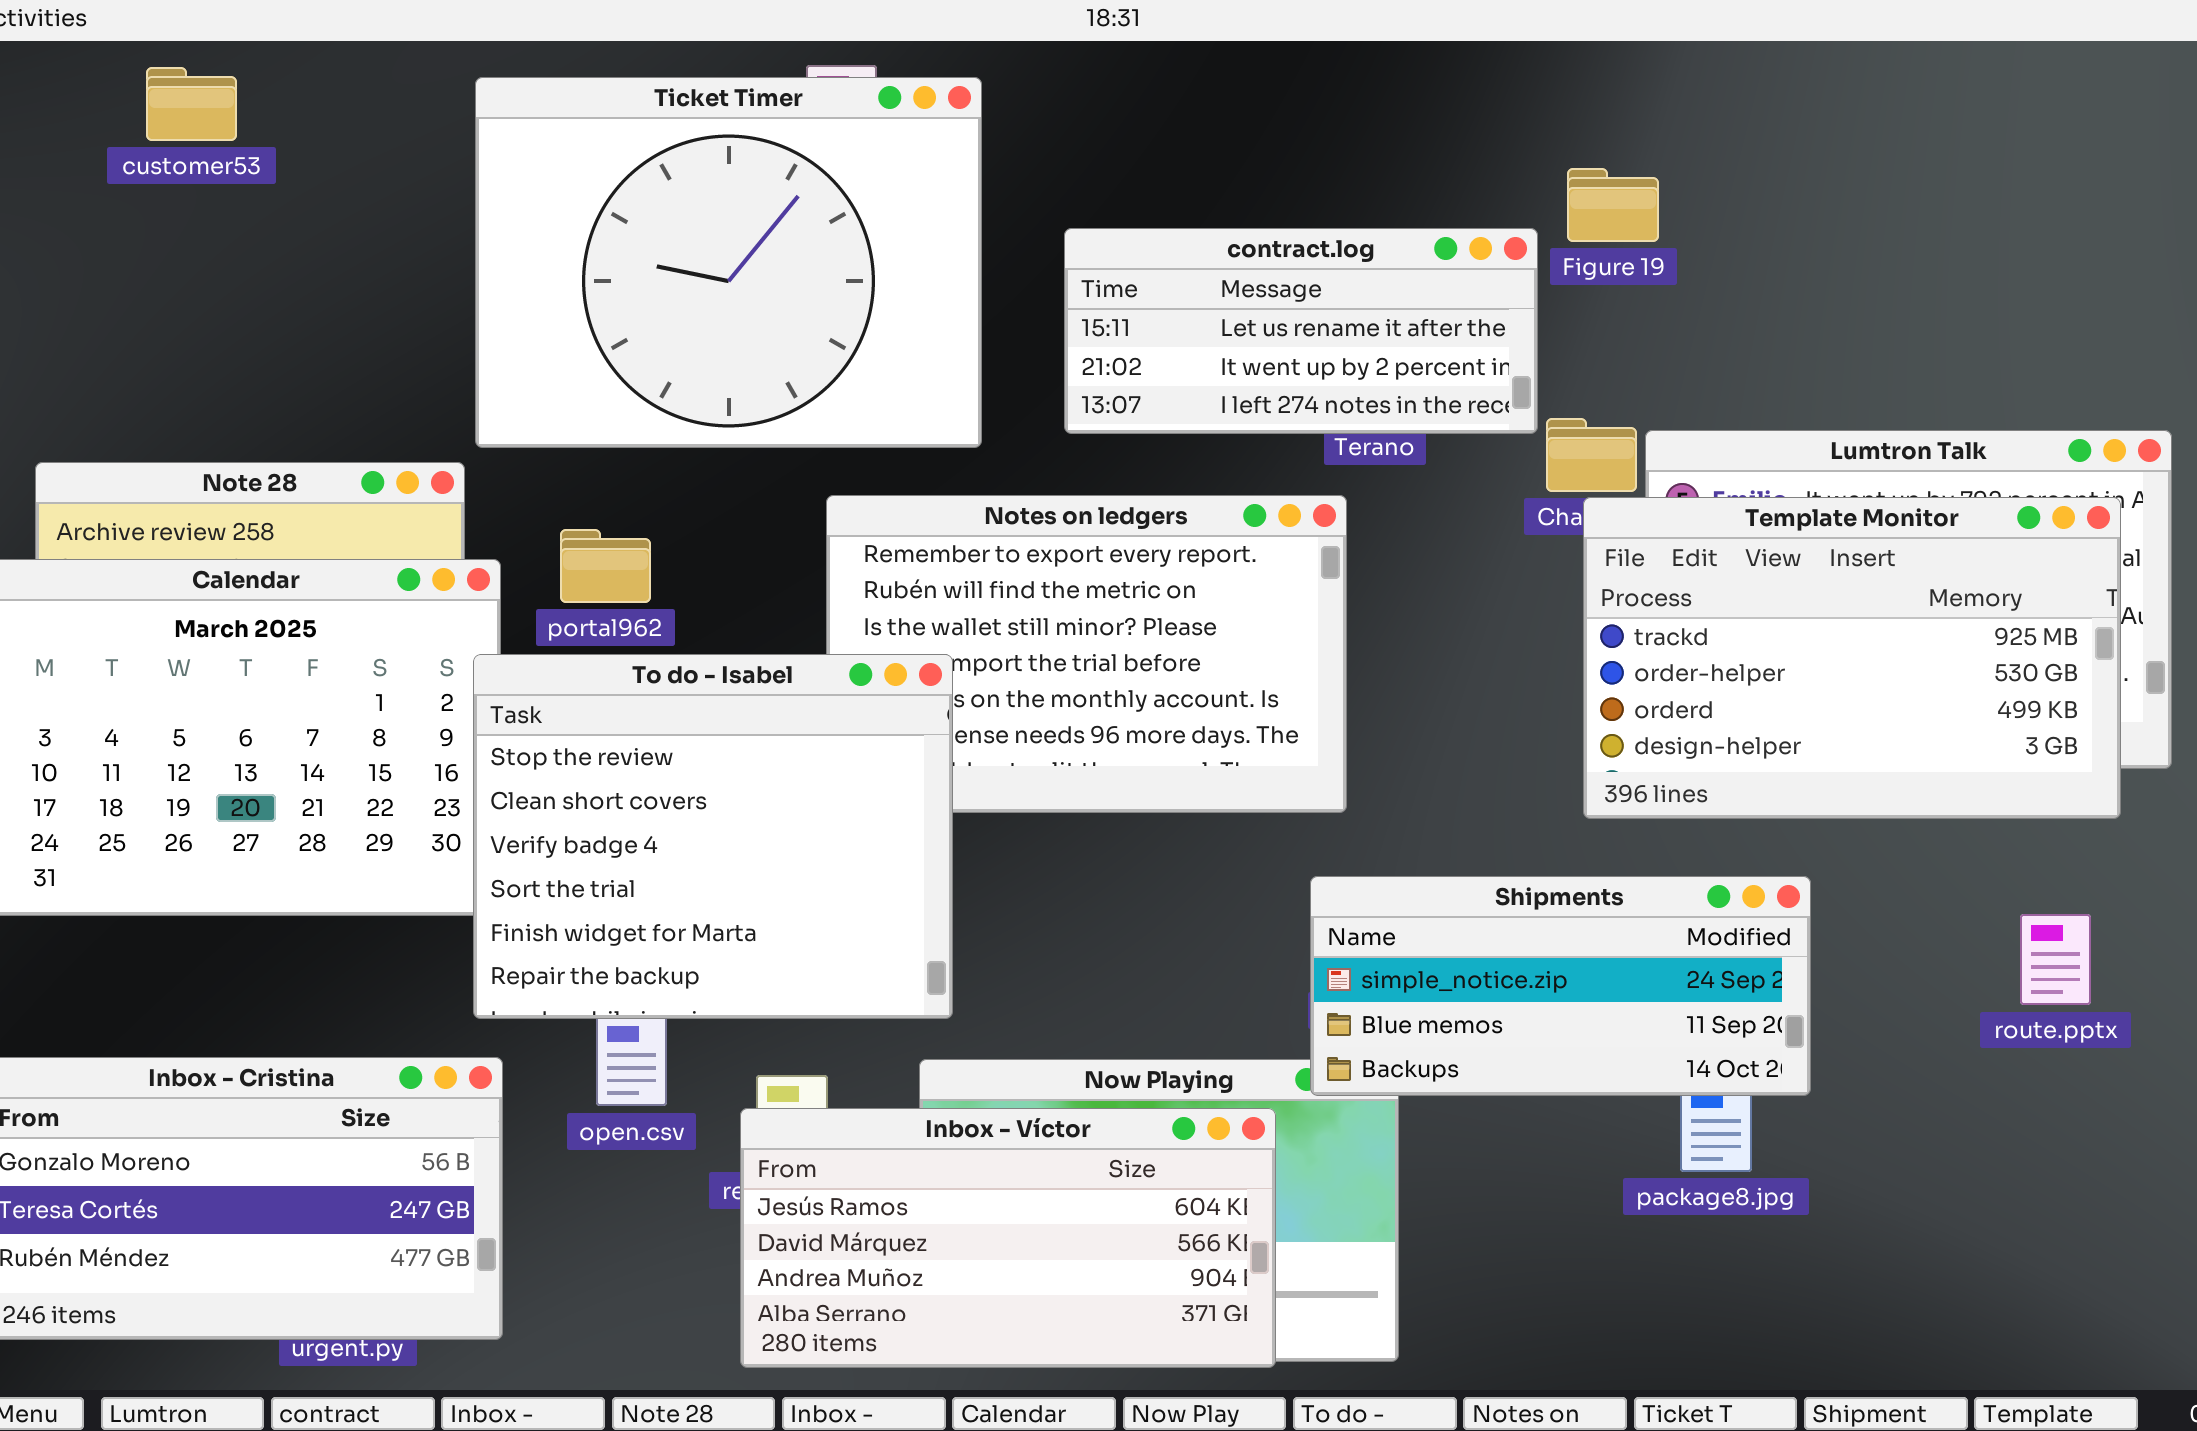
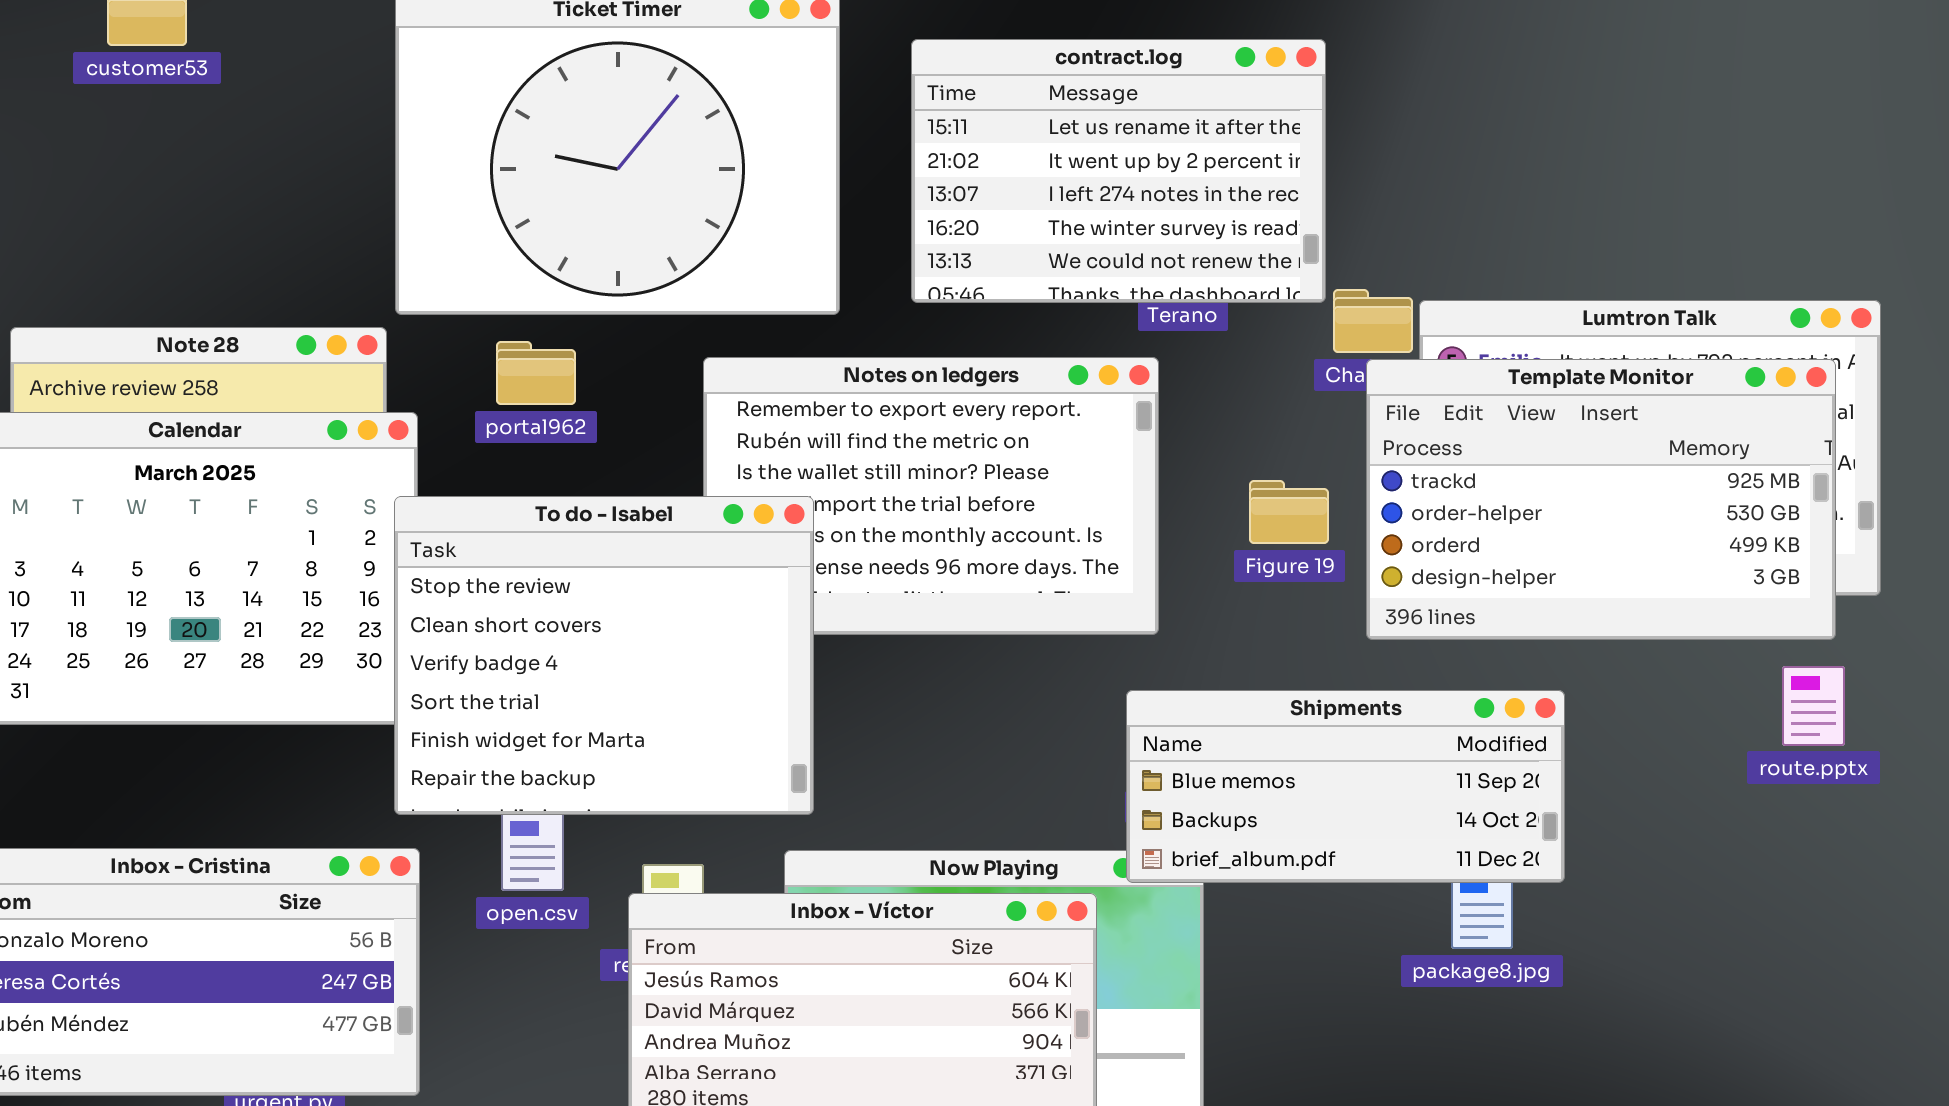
Figure 19: [1567,168,1659,242] -> [1249,480,1329,544], moved
contract.log: [1064,228,1538,434] -> [911,39,1326,303], resized
portal962: [560,529,651,603] -> [496,341,576,405], moved
Shipments: [1310,876,1811,1096] -> [1126,690,1565,883], scrolled down 1 row
route.pptx: [2020,914,2091,1005] -> [1782,666,1845,746], moved

